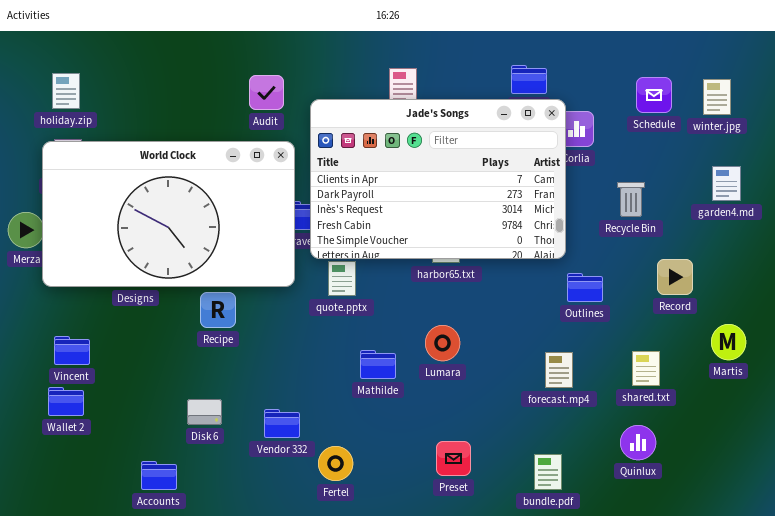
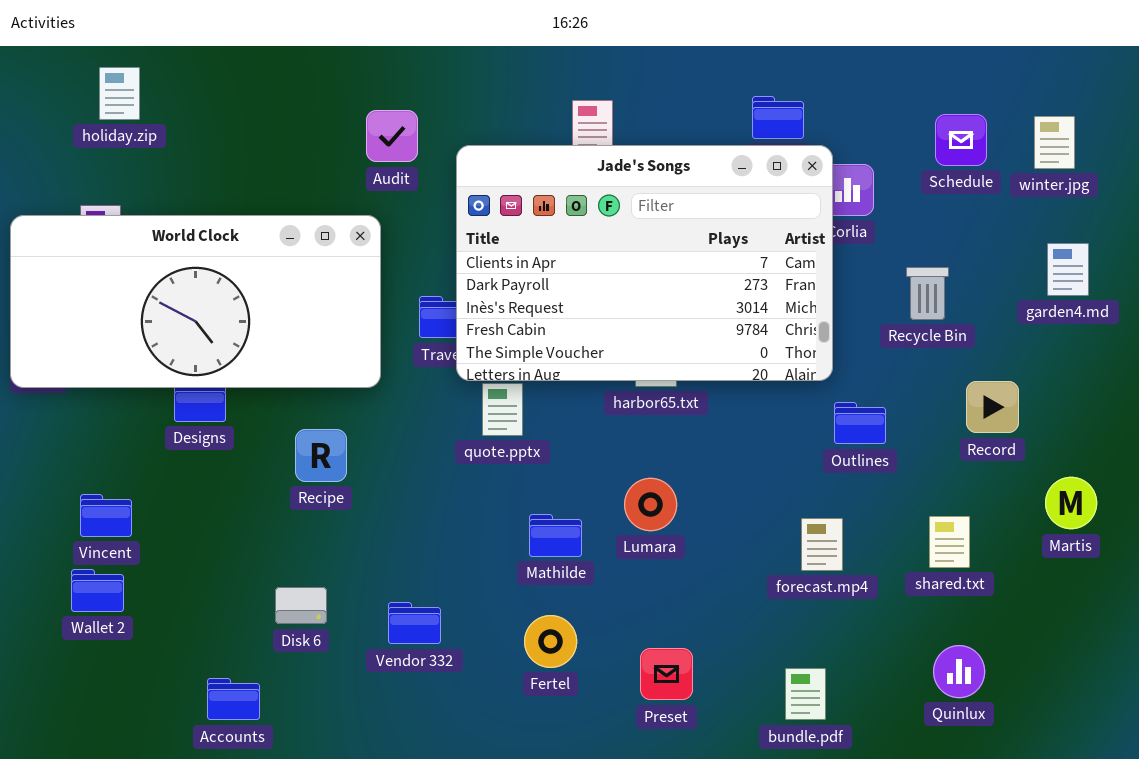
holiday.zip: [52,73,80,109] -> [99,67,140,120], moved
World Clock: [42,141,295,287] -> [10,215,381,388], moved, resized
Quinlux: [620,425,656,460] -> [933,645,985,698], moved
Fertel: [318,446,353,481] -> [524,615,577,668], moved

